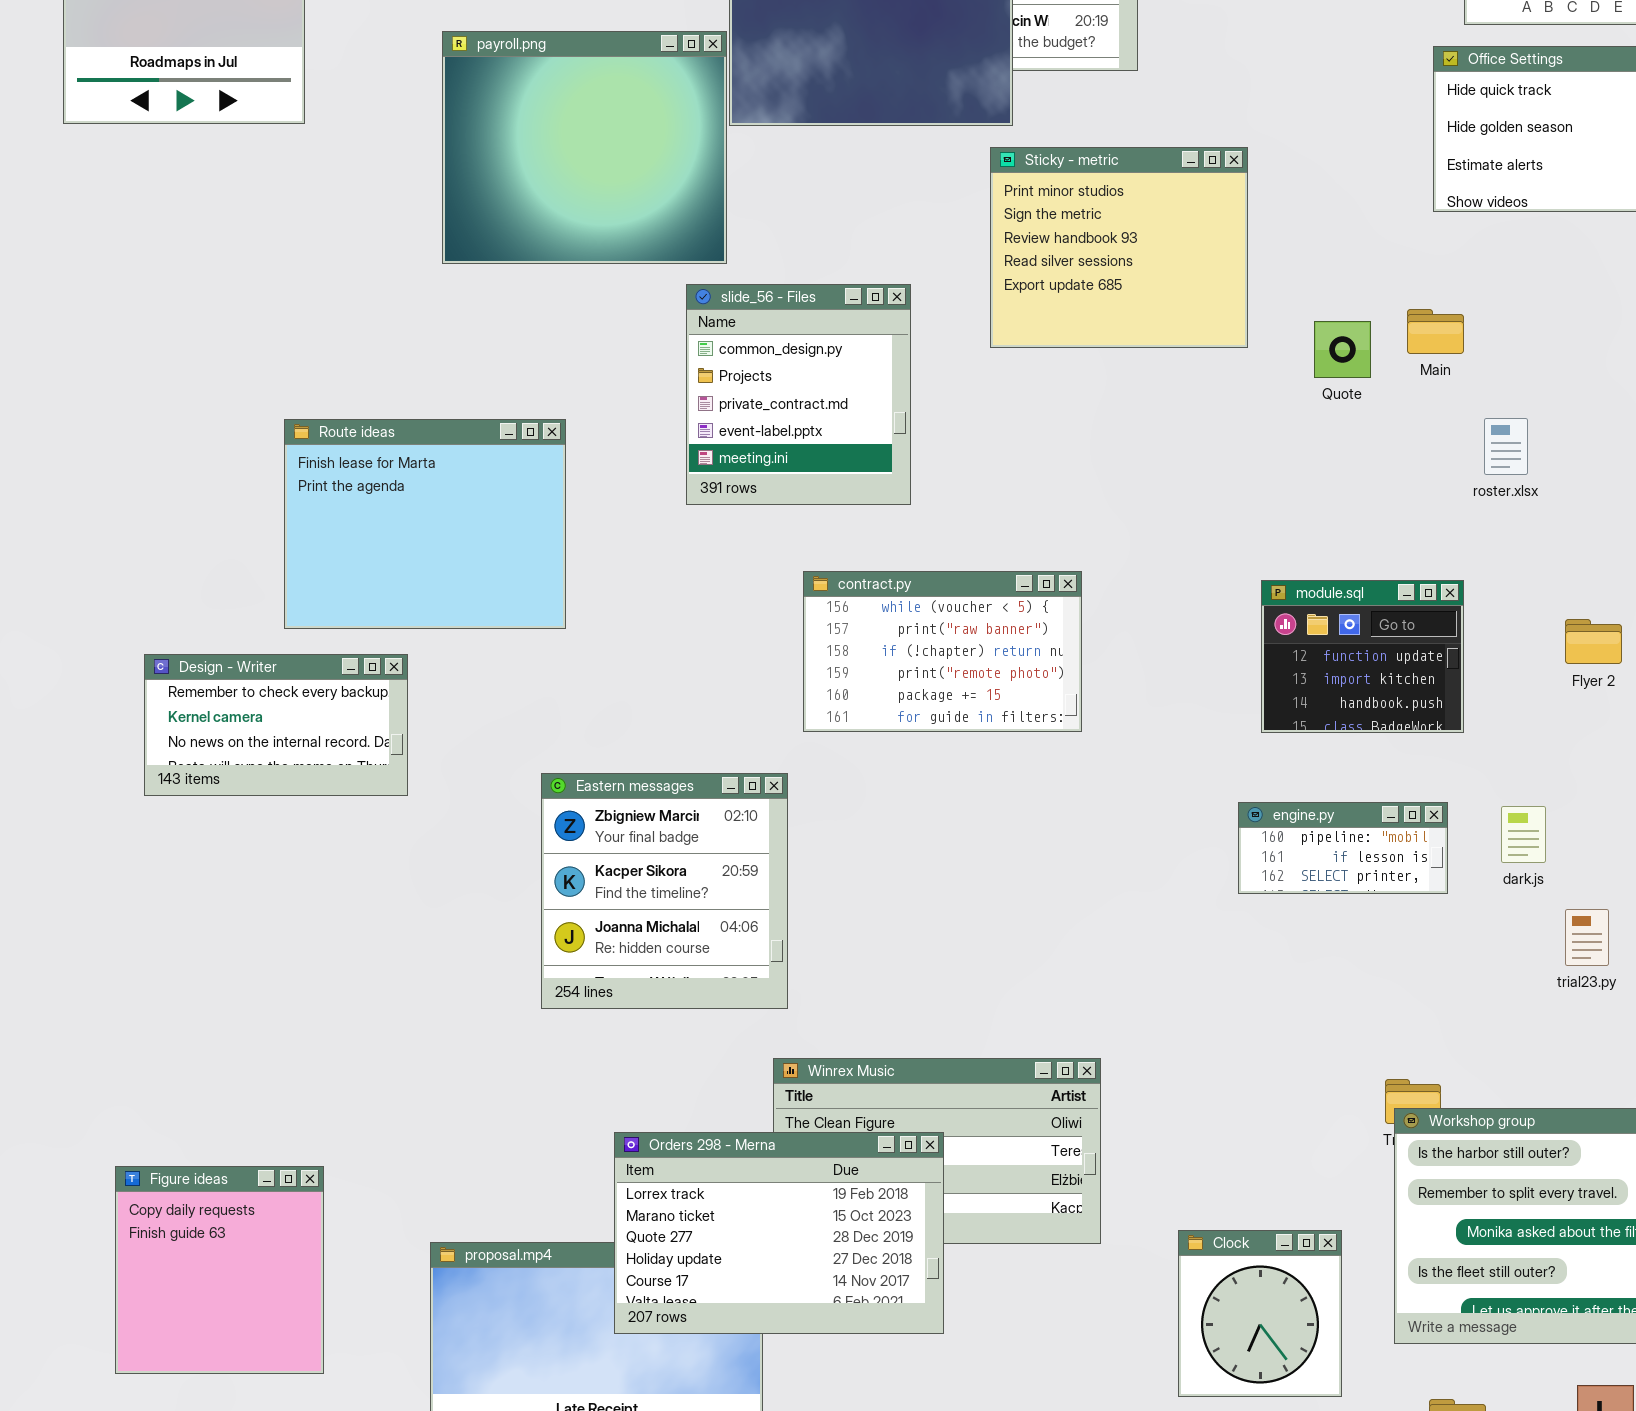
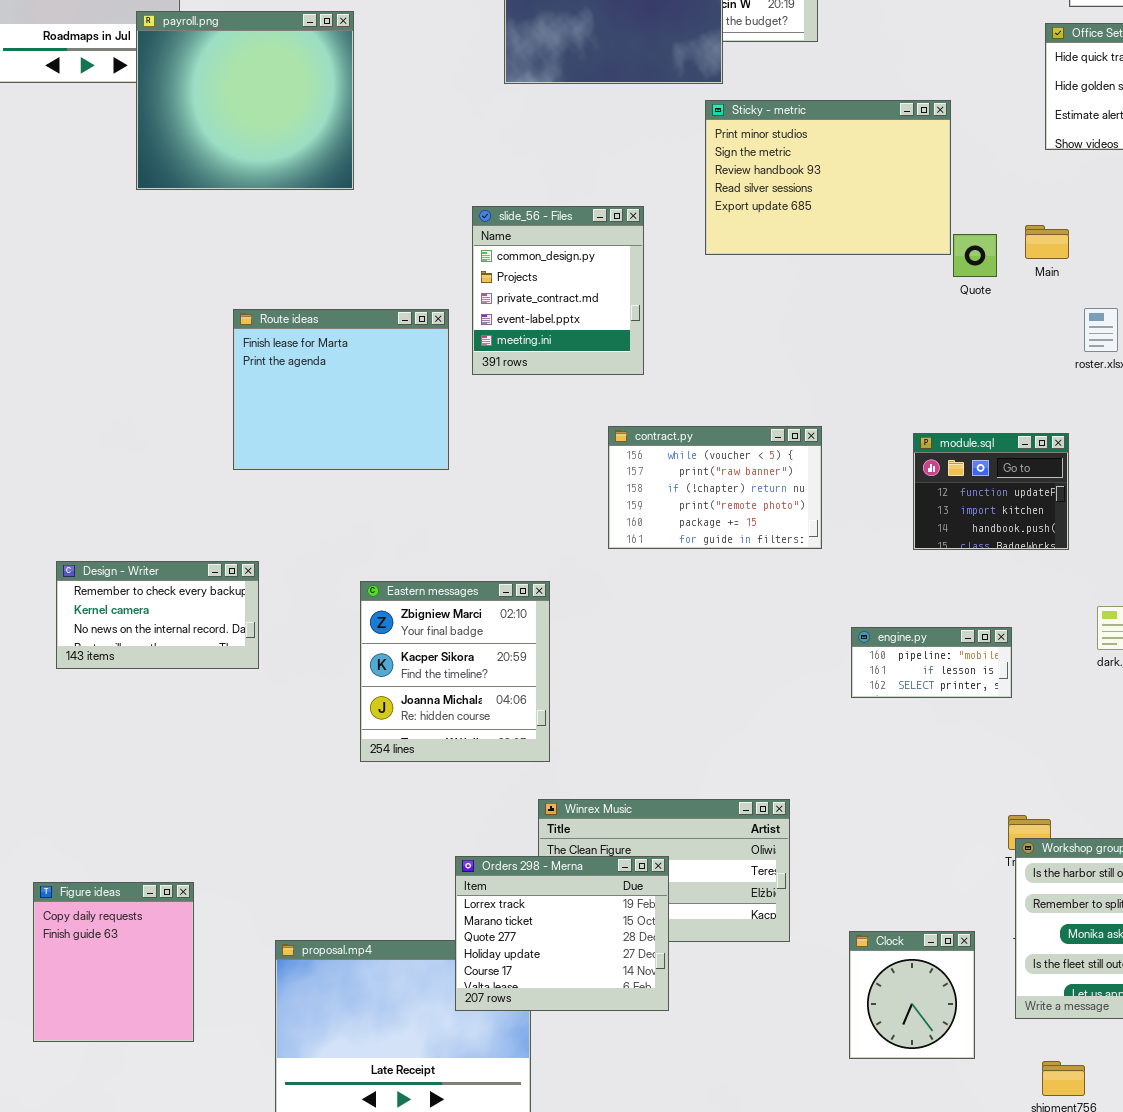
payroll.png: [442,31,727,264] -> [136,11,354,190], moved
Sticky - metric: [990,147,1248,348] -> [705,100,951,255], resized
Route ideas: [284,419,566,629] -> [233,309,449,470], moved
contract.py: [803,571,1082,732] -> [608,426,822,549], moved
Design - Writer: [144,654,408,796] -> [56,561,259,669], moved
engine.py: [1238,802,1448,894] -> [851,627,1012,698], moved
Orders 298 - Merna: [614,1132,944,1334] -> [455,856,669,1011], resized

